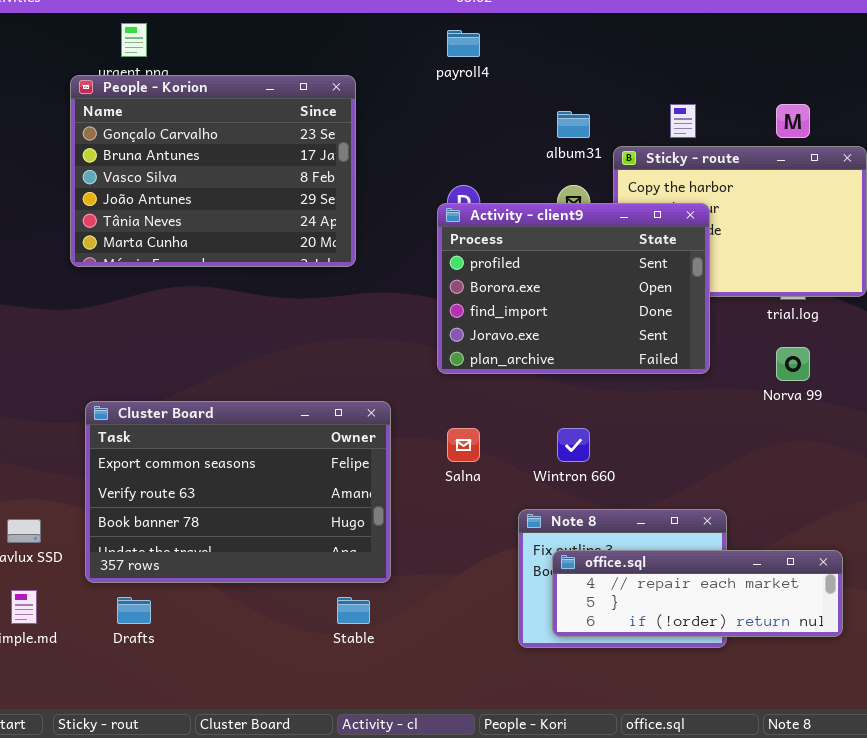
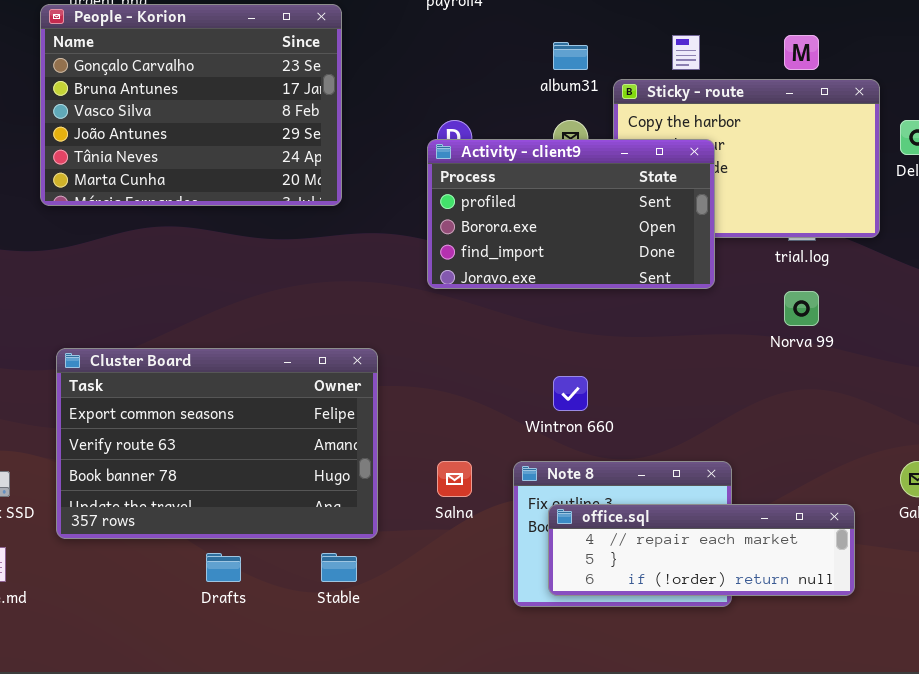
Activity - client9: [437,203,710,374] -> [427,139,715,289], resized
Salna: [447,428,480,462] -> [437,461,472,497], moved
Drafts: [117,597,151,624] -> [206,553,241,582], moved

